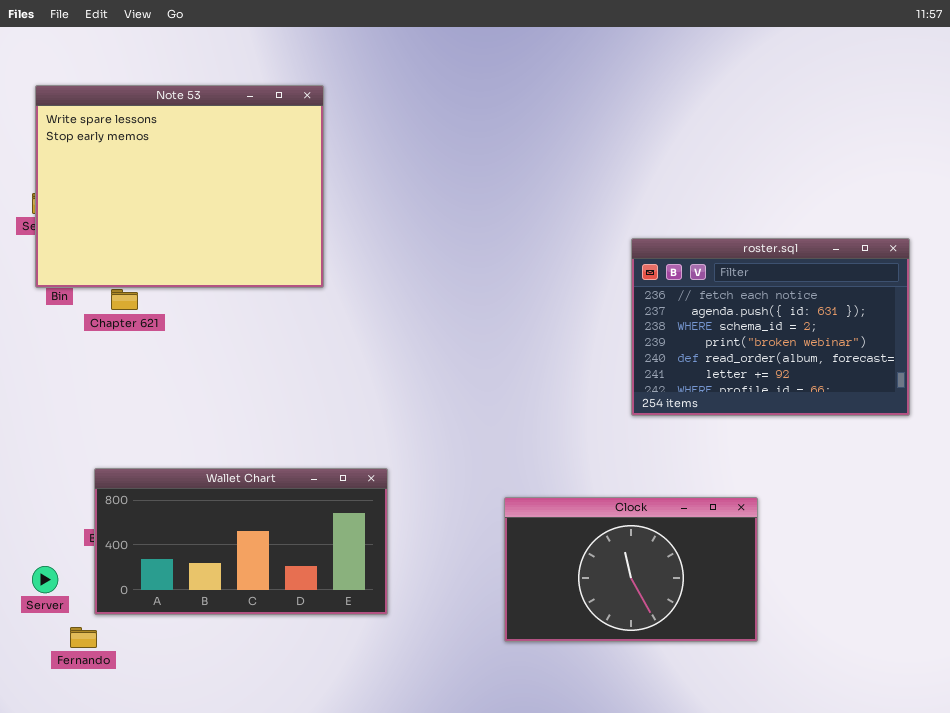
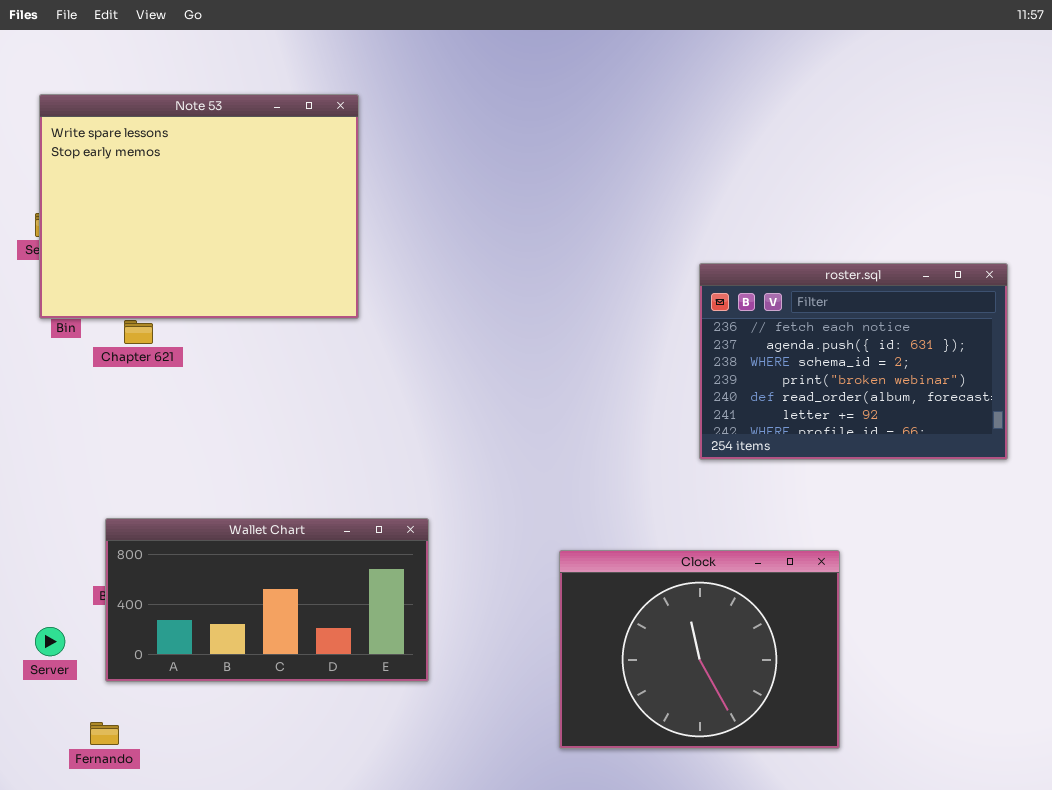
Clock: [504,497,758,642] -> [559,550,840,749], resized
Fernando: [70,627,97,648] -> [90,722,119,745], moved

